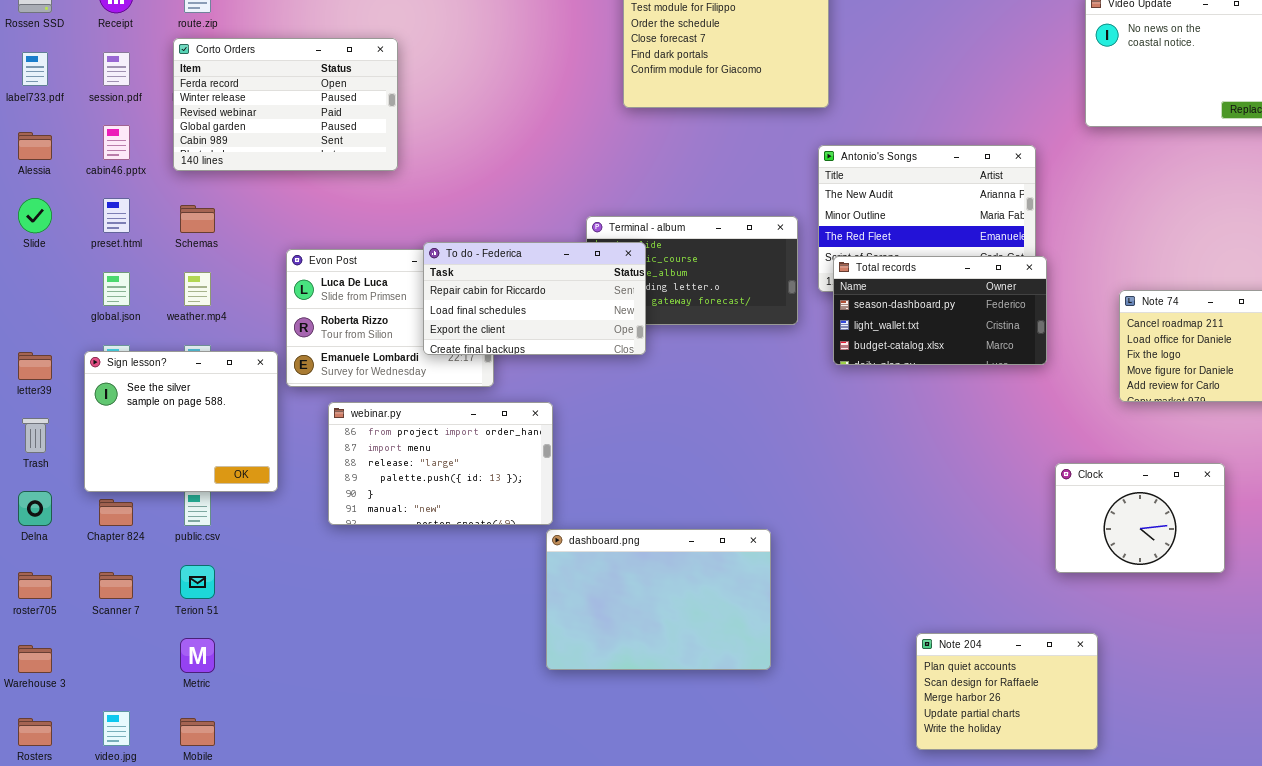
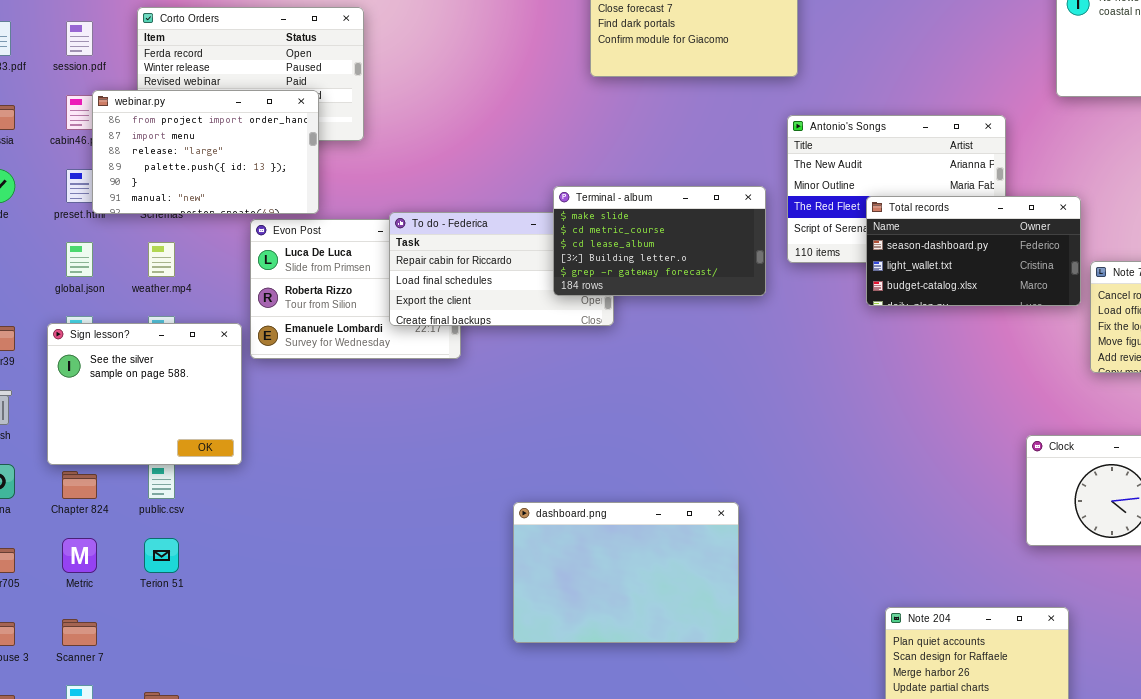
Terminal - album: [586,216,798,325] -> [553,186,766,296], raised
Total records: [833,256,1047,365] -> [866,196,1081,306], moved
webinar.py: [328,402,553,525] -> [92,90,319,214], moved
Scanner 7: [99,572,133,599] -> [62,619,97,646], moved
Metric: [180,638,215,673] -> [62,538,97,573], moved

